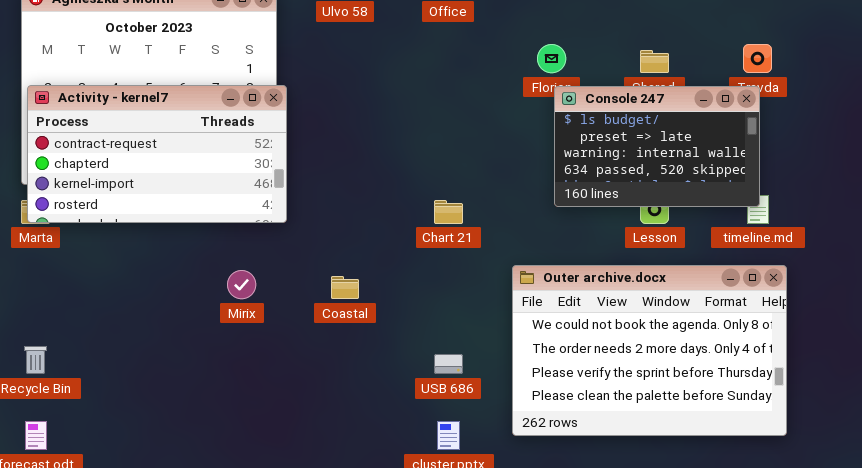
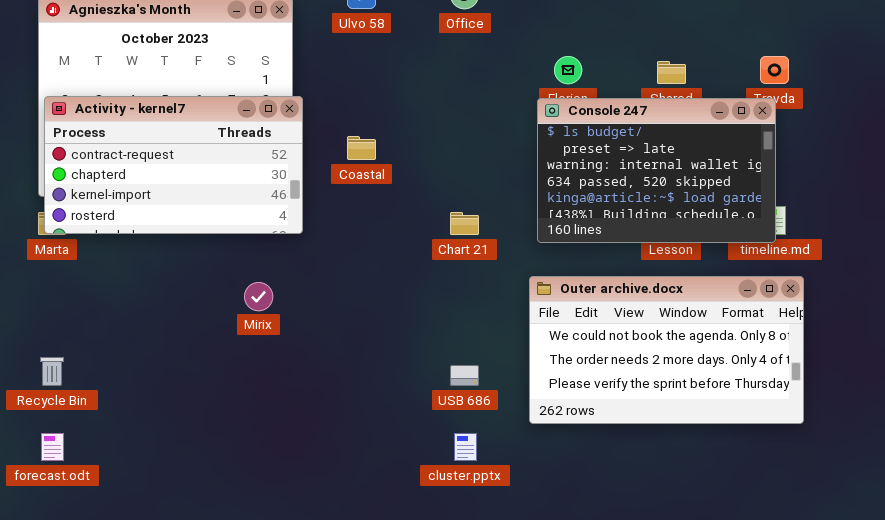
Console 247: [554,86,760,207] -> [537,98,776,243], resized
Outer archive.docx: [512,265,787,436] -> [529,276,804,424], resized
Coastal: [331,276,359,299] -> [347,136,376,160], moved

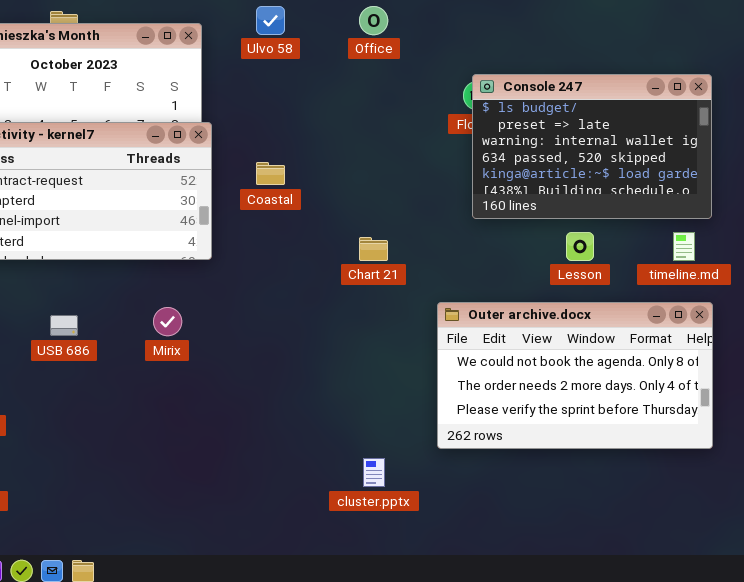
Console 247: [537,98,776,243] -> [472,74,712,219], moved
USB 686: [450,365,479,386] -> [50,315,78,336], moved

